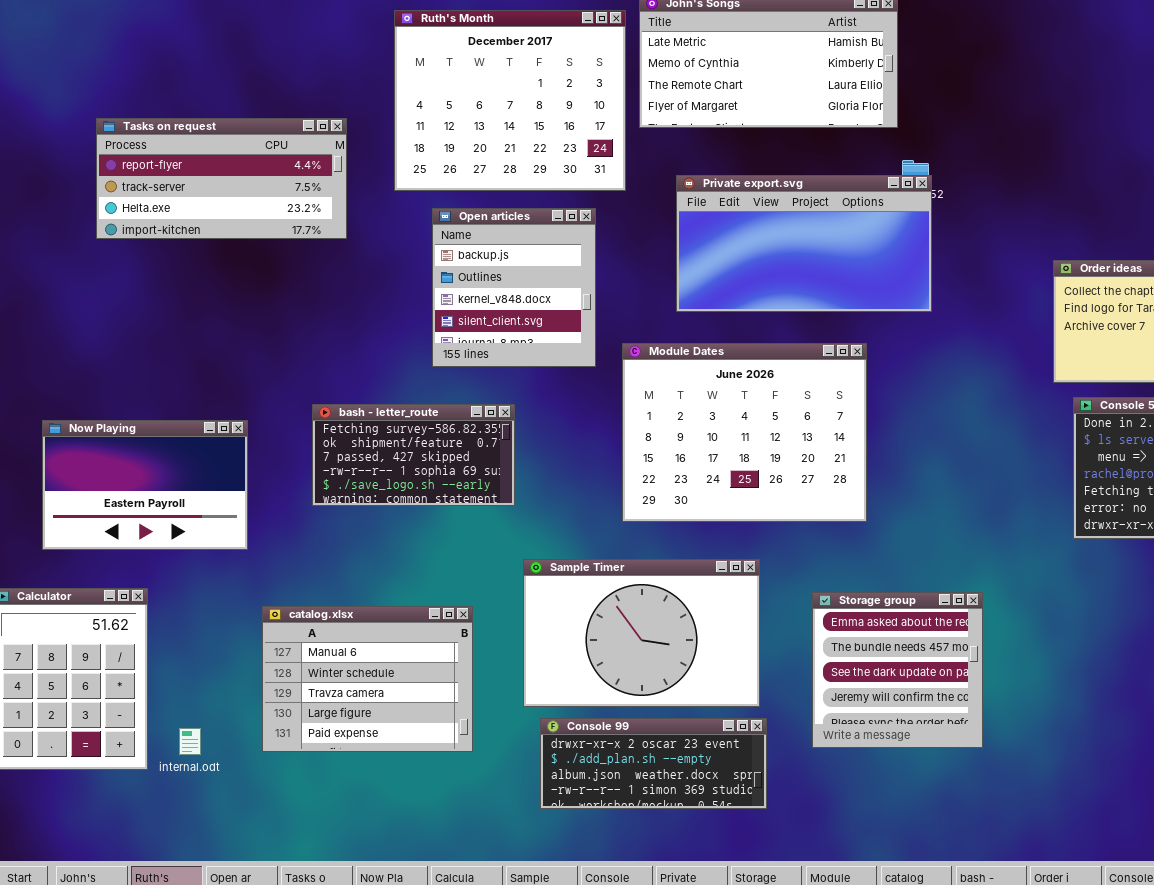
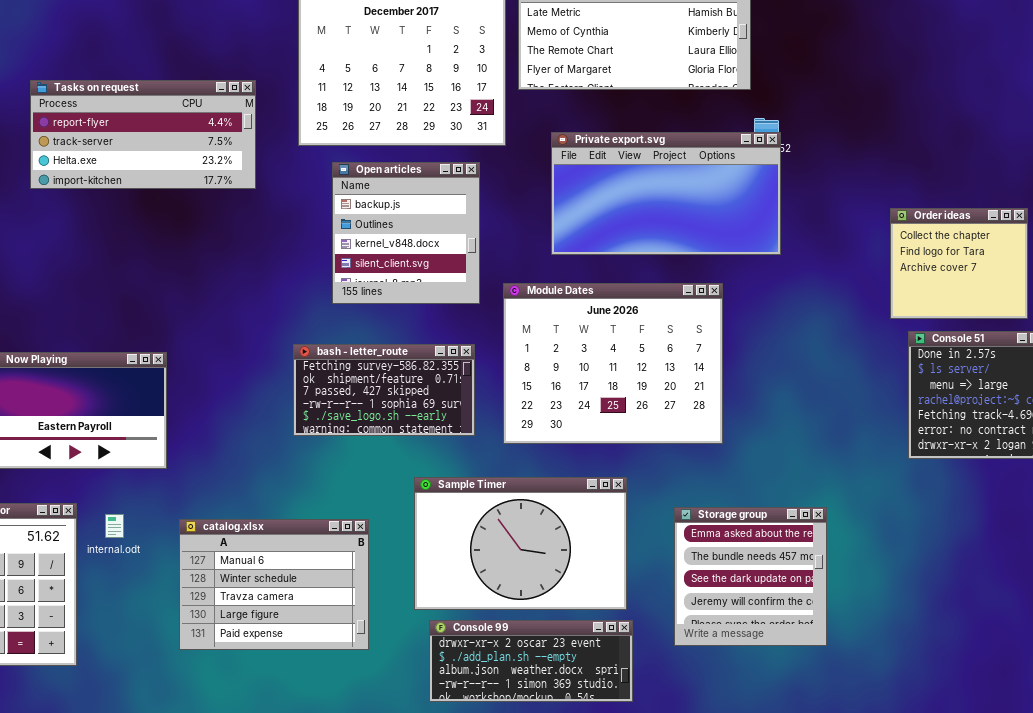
bash - letter_route: [312,404,515,506] -> [293,344,475,436], moved
internal.odt: [179,728,201,755] -> [105,514,124,538], moved

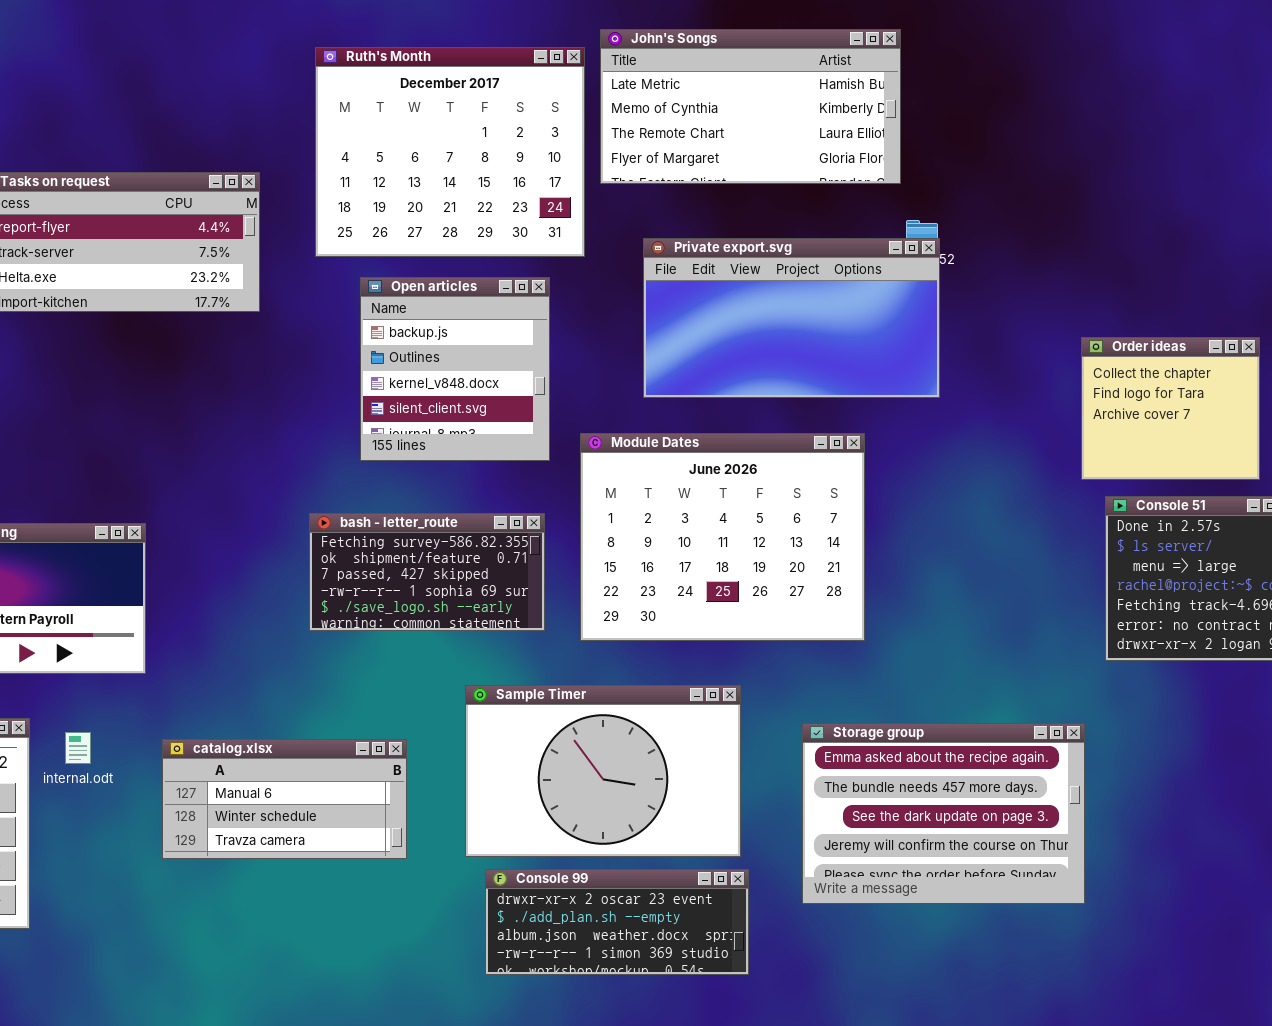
Storage group: [674,507,827,646] -> [802,723,1085,904], resized
catalog.xlsx: [179,519,369,650] -> [162,739,407,859], resized

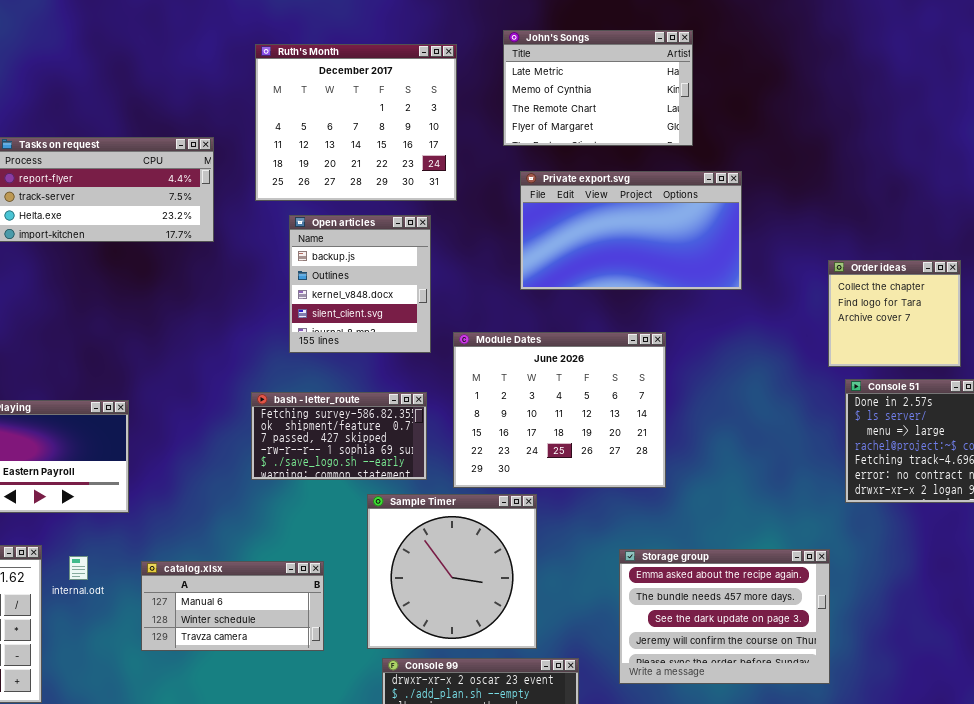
John's Songs: [600,29,901,184] -> [503,30,693,146], resized
Private export.svg: [643,238,940,398] -> [520,171,742,290], moved
Sample Timer: [465,685,741,857] -> [367,494,537,649], resized

